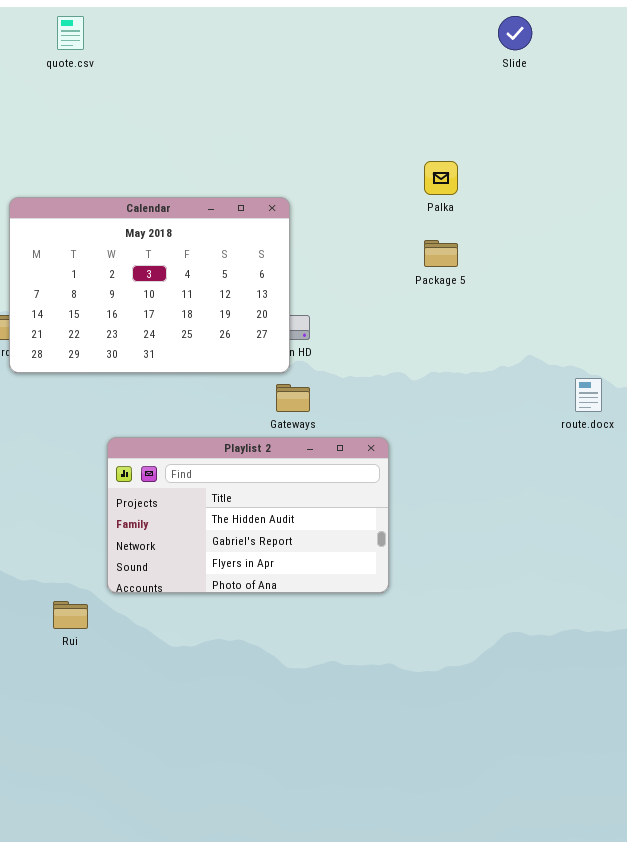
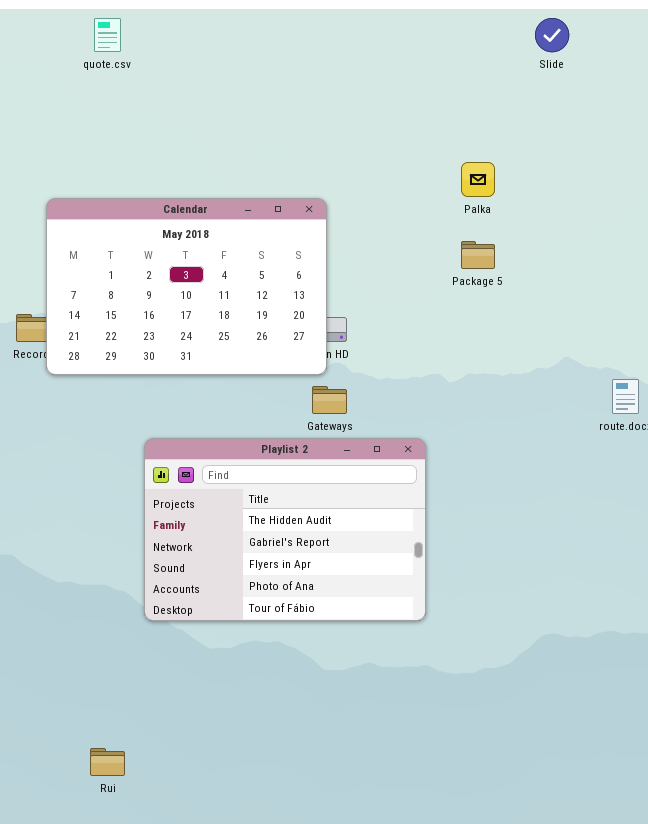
Playlist 2: [107,437,389,593] -> [144,438,426,621], resized
Rui: [53,601,88,629] -> [90,748,125,776], moved

